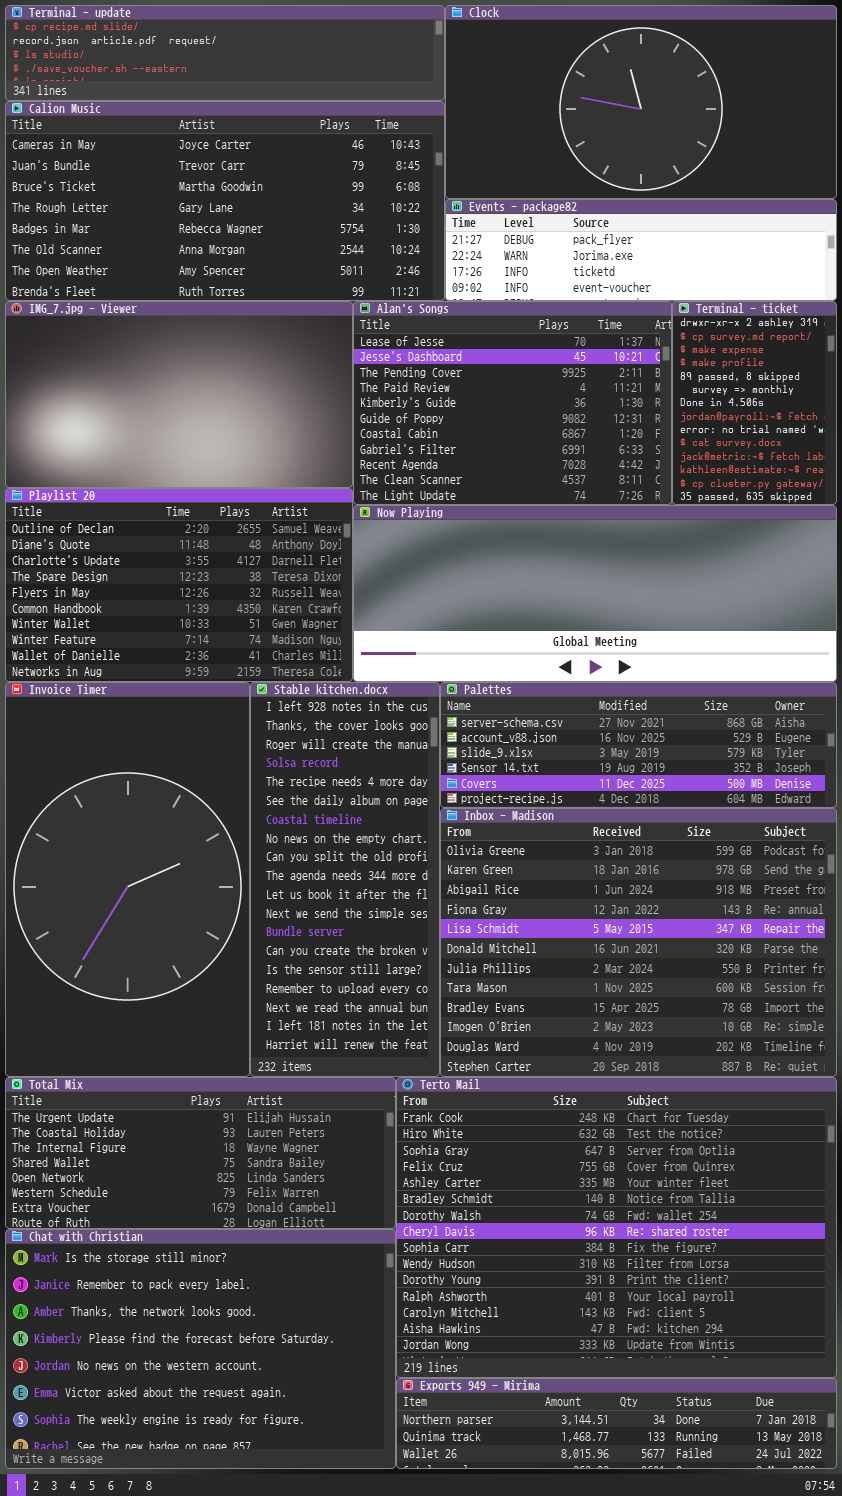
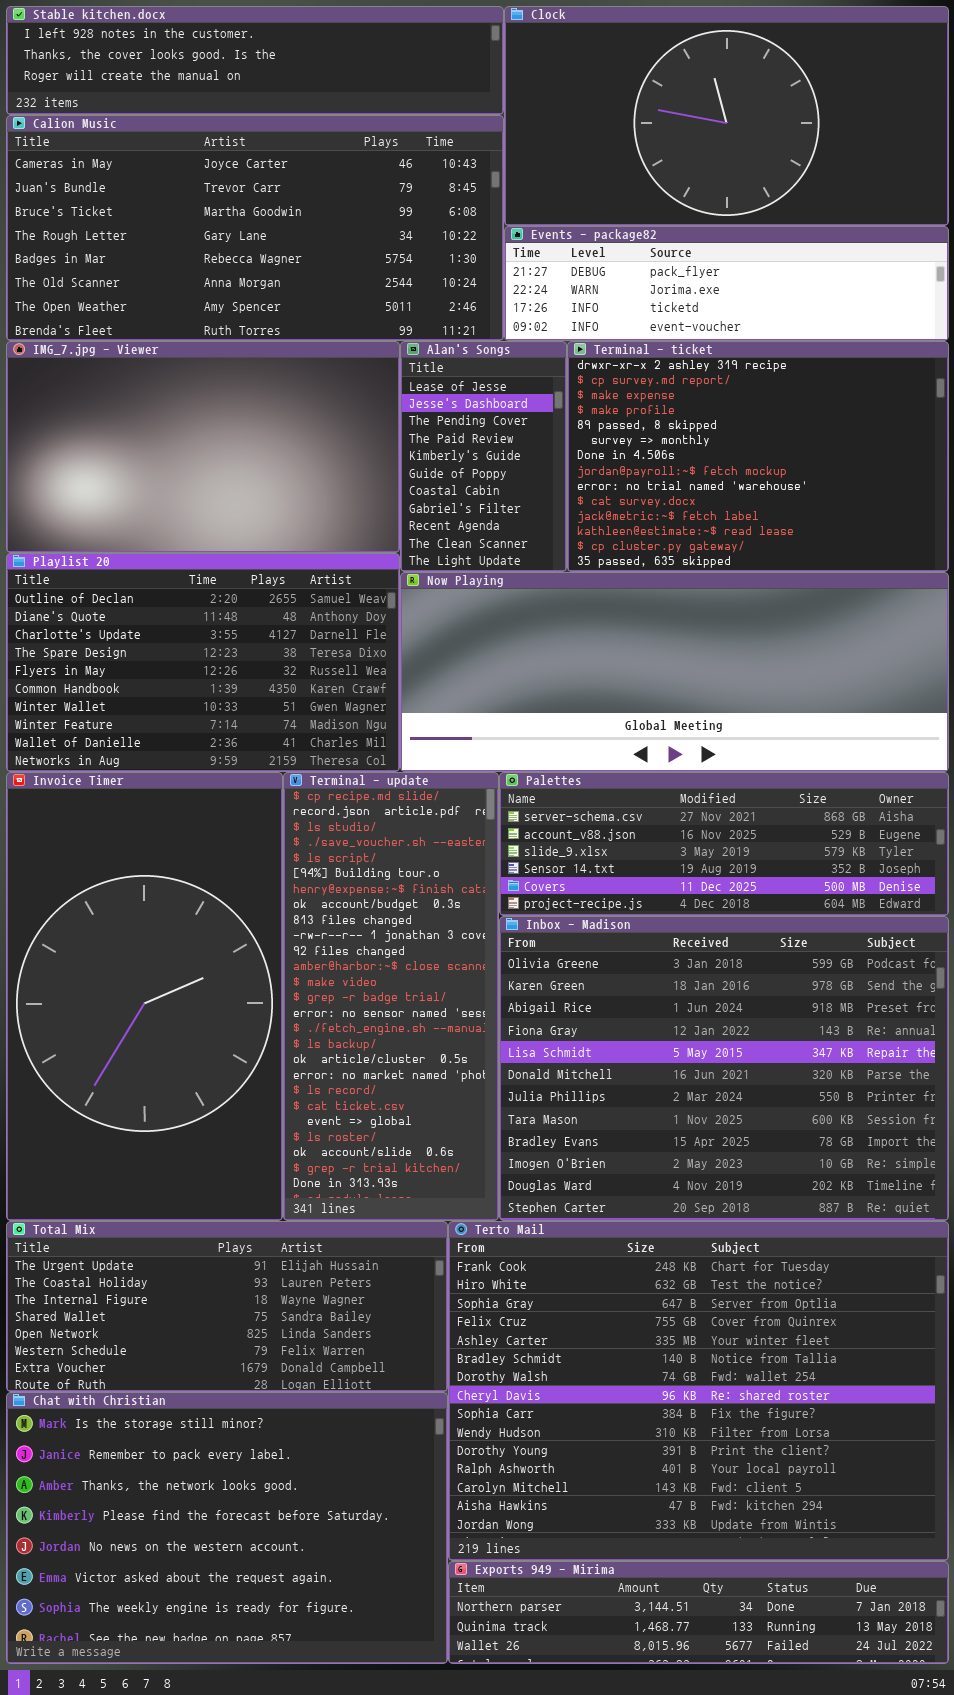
Terminal - update: [5,5,445,101] -> [283,772,499,1221], moved, resized
Alan's Songs: [353,301,672,505] -> [400,341,567,572], resized
Terminal - ticket: [672,301,837,505] -> [567,341,949,572], resized
Stable kitchen.docx: [250,682,440,1077] -> [6,6,504,115], moved, resized

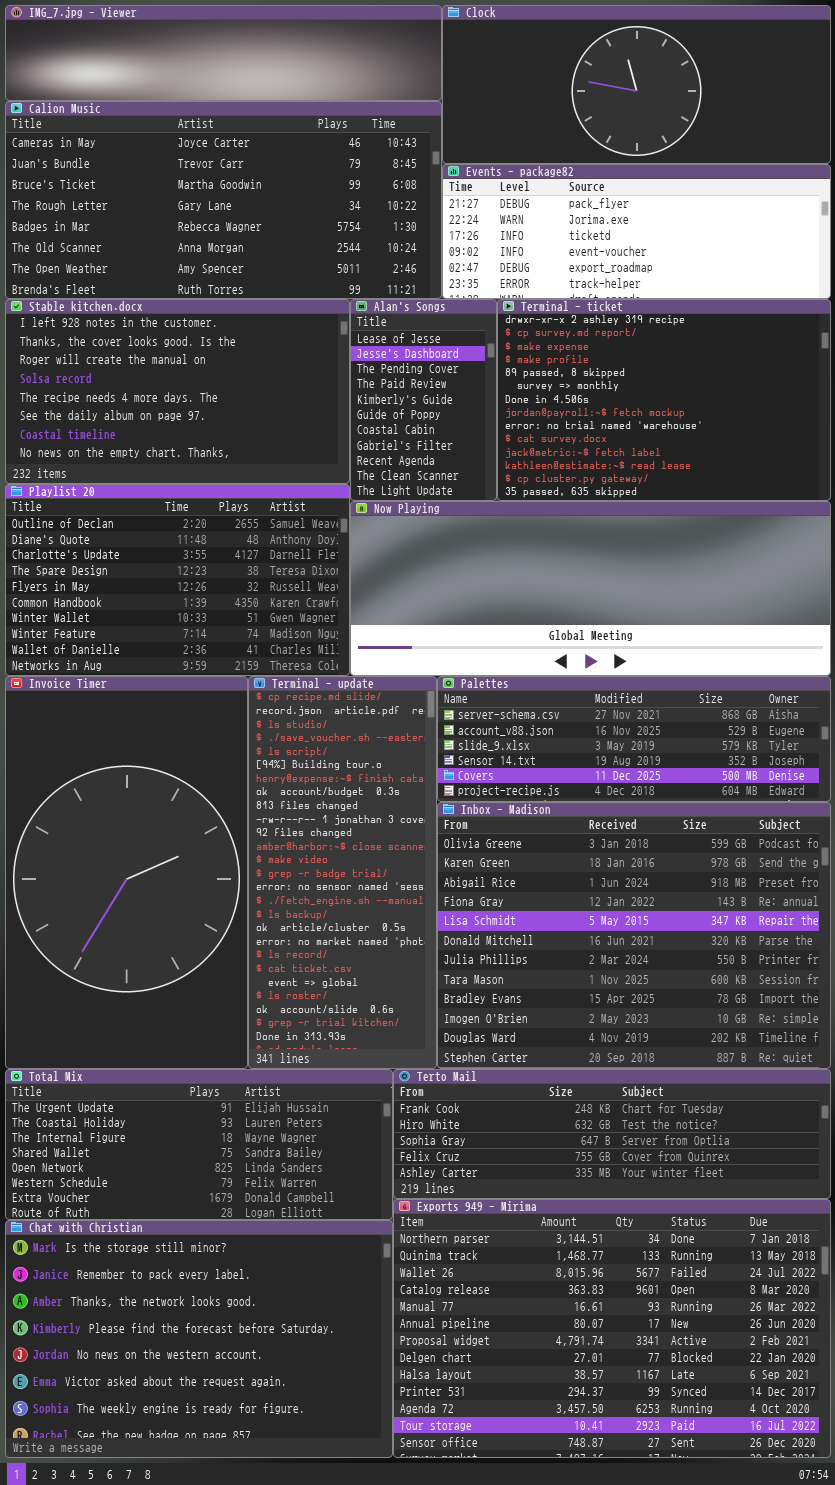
Stable kitchen.docx: [6,6,504,115] -> [5,299,350,484], moved, resized
Clock: [504,6,949,226] -> [442,5,831,164], resized
Events - package82: [504,226,949,341] -> [442,164,831,299], resized
IMG_7.jpg - Viewer: [6,341,400,553] -> [5,5,442,101], moved, resized
Terto Mail: [448,1221,949,1561] -> [393,1069,831,1199], resized
Exports 949 - Mirima: [448,1561,949,1664] -> [393,1199,831,1458], resized

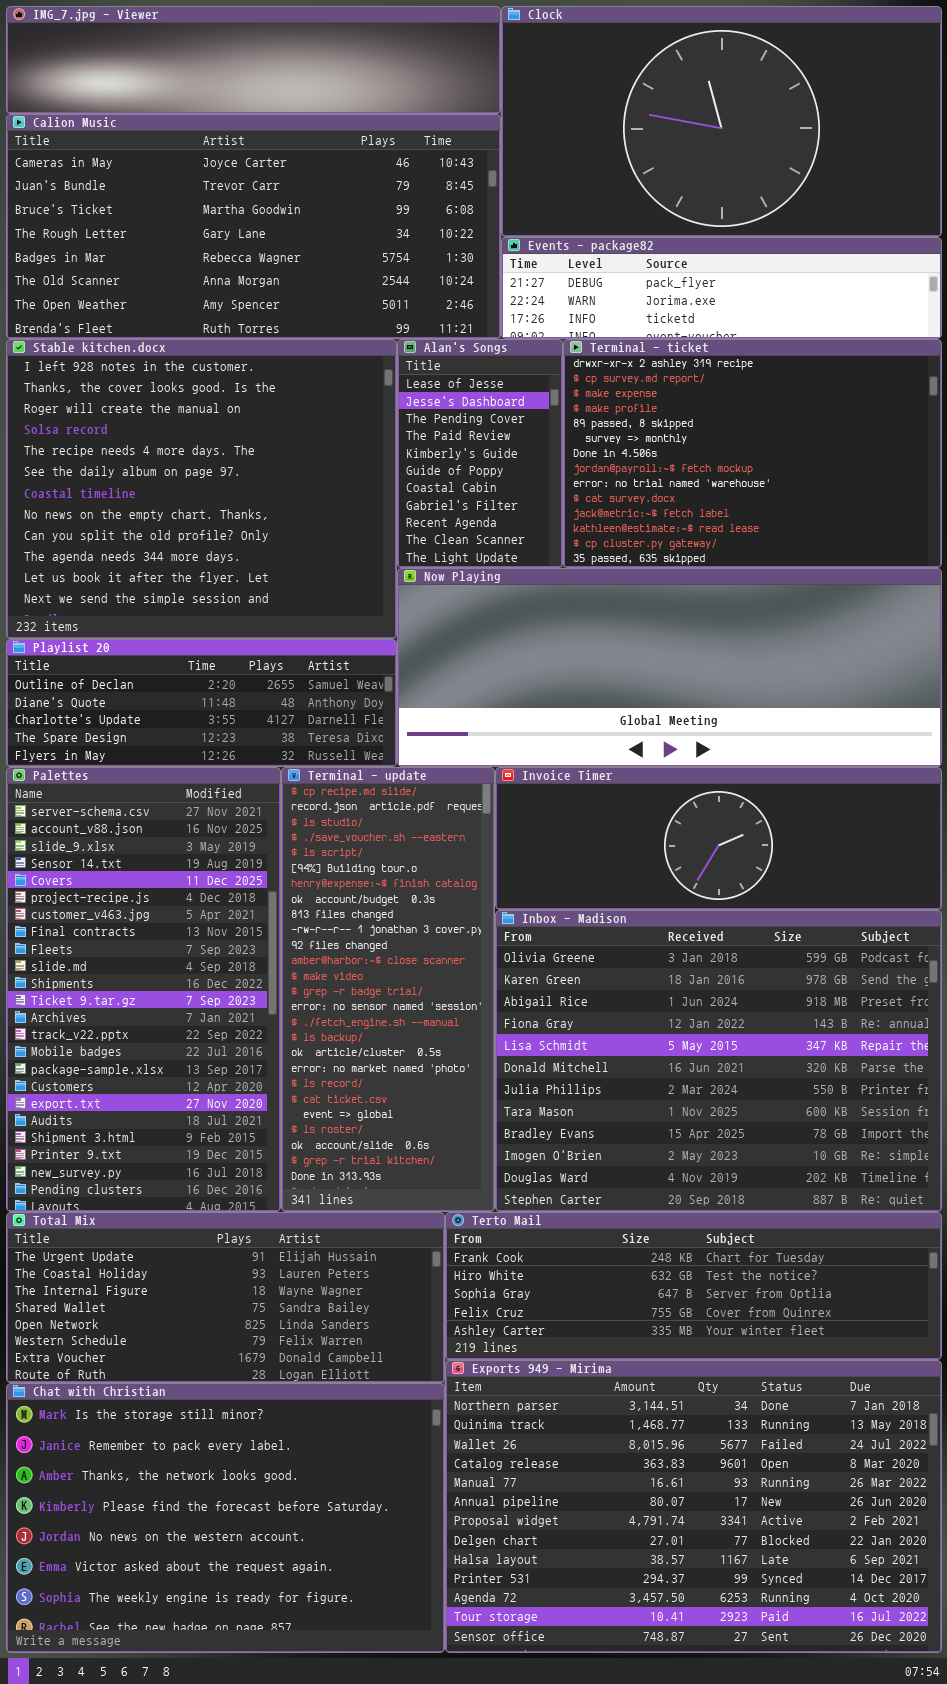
Clock: [442,5,831,164] -> [501,6,942,237], resized
Events - package82: [442,164,831,299] -> [501,237,942,339], resized
Stable kitchen.docx: [5,299,350,484] -> [6,339,397,639], resized
Playlist 20: [5,484,350,676] -> [6,639,397,767], resized
Invoice Timer: [5,676,248,1069] -> [495,767,942,910], moved, resized
Palettes: [437,676,831,802] -> [6,767,281,1212], moved, resized

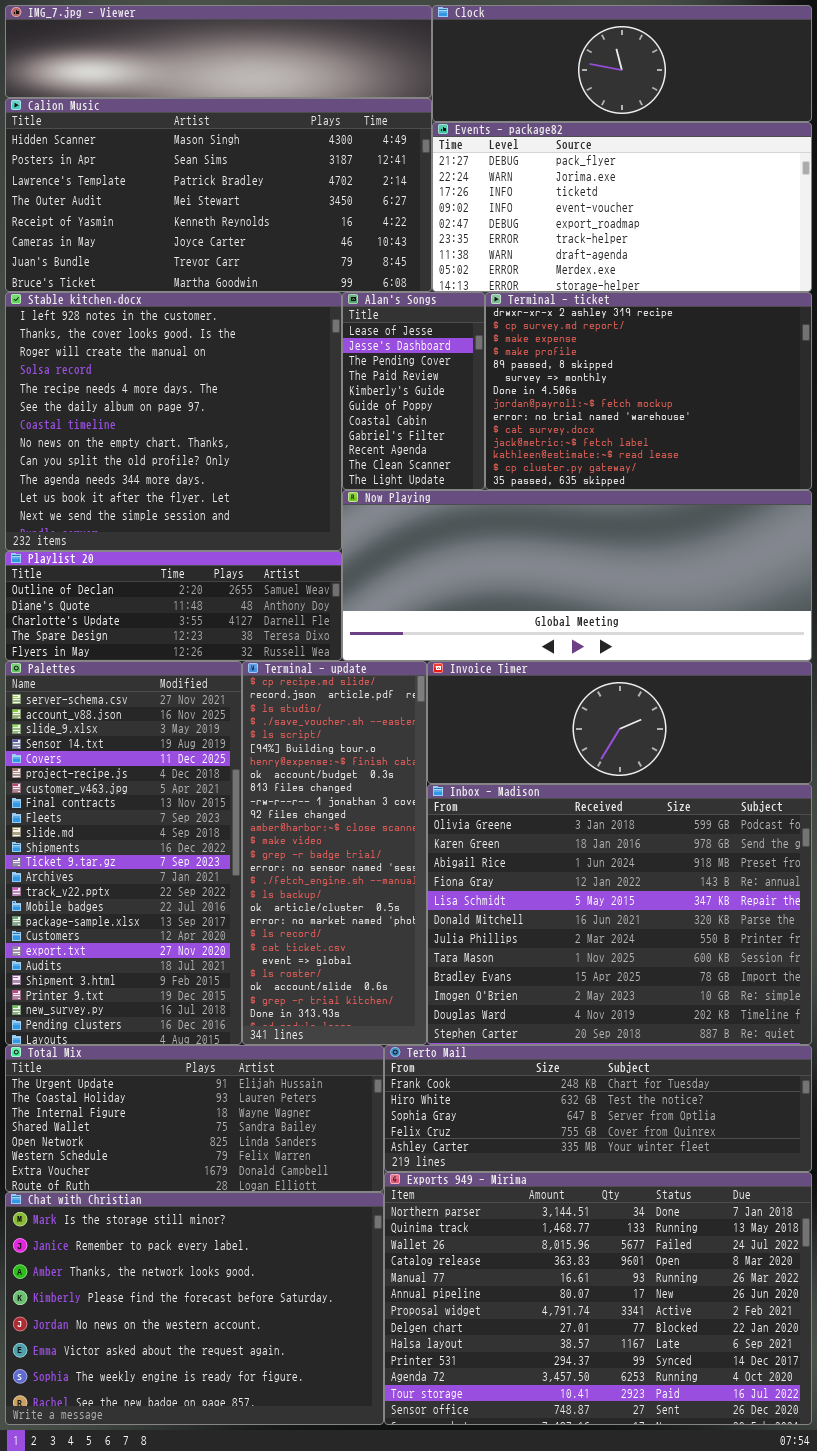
Clock: [501,6,942,237] -> [432,5,812,122], resized
Calion Music: [6,114,501,339] -> [5,98,432,292], scrolled up 5 rows
Events - package82: [501,237,942,339] -> [432,122,812,292], resized

